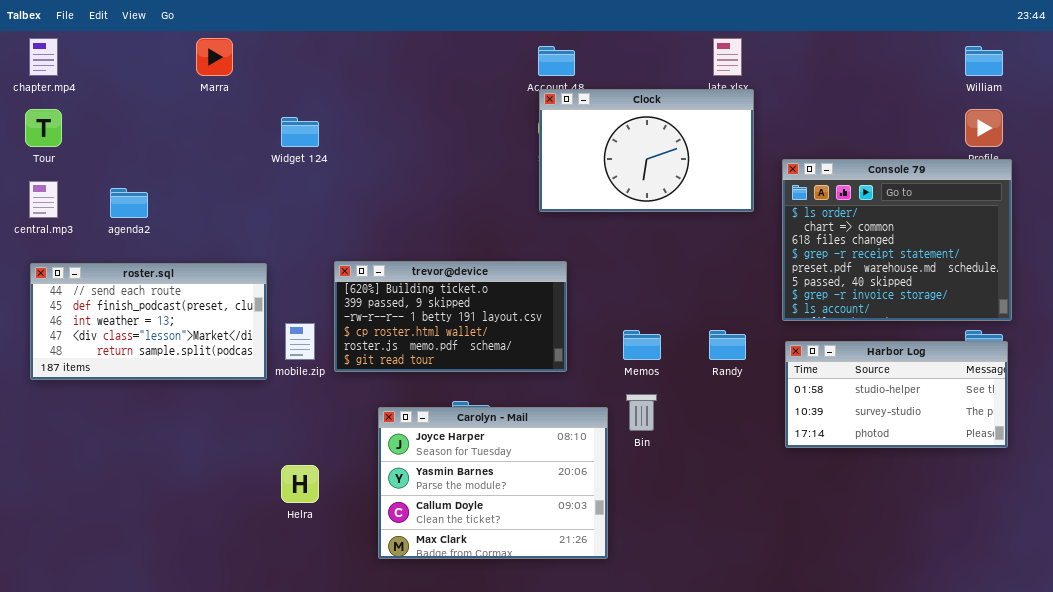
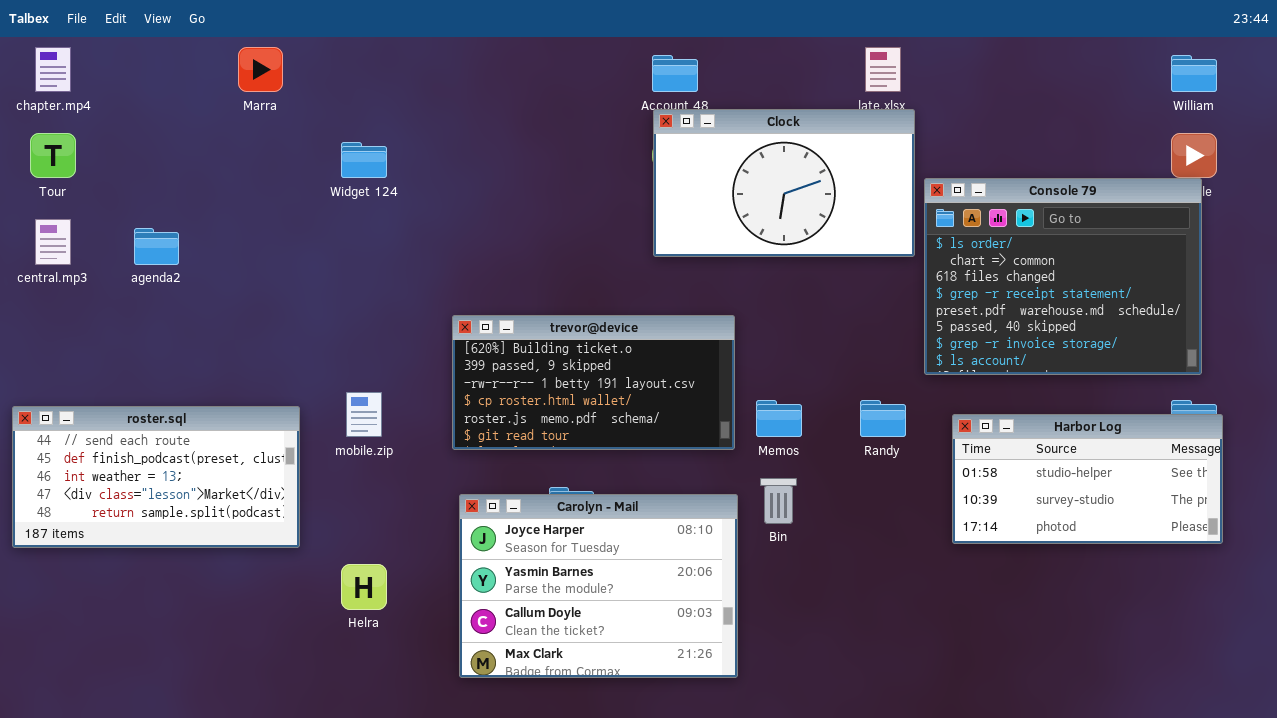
Console 79: [782,159,1012,321] -> [924,178,1202,375], moved
trevor@device: [334,261,567,372] -> [452,315,735,450], moved
roster.sql: [30,263,267,380] -> [12,406,300,548], moved

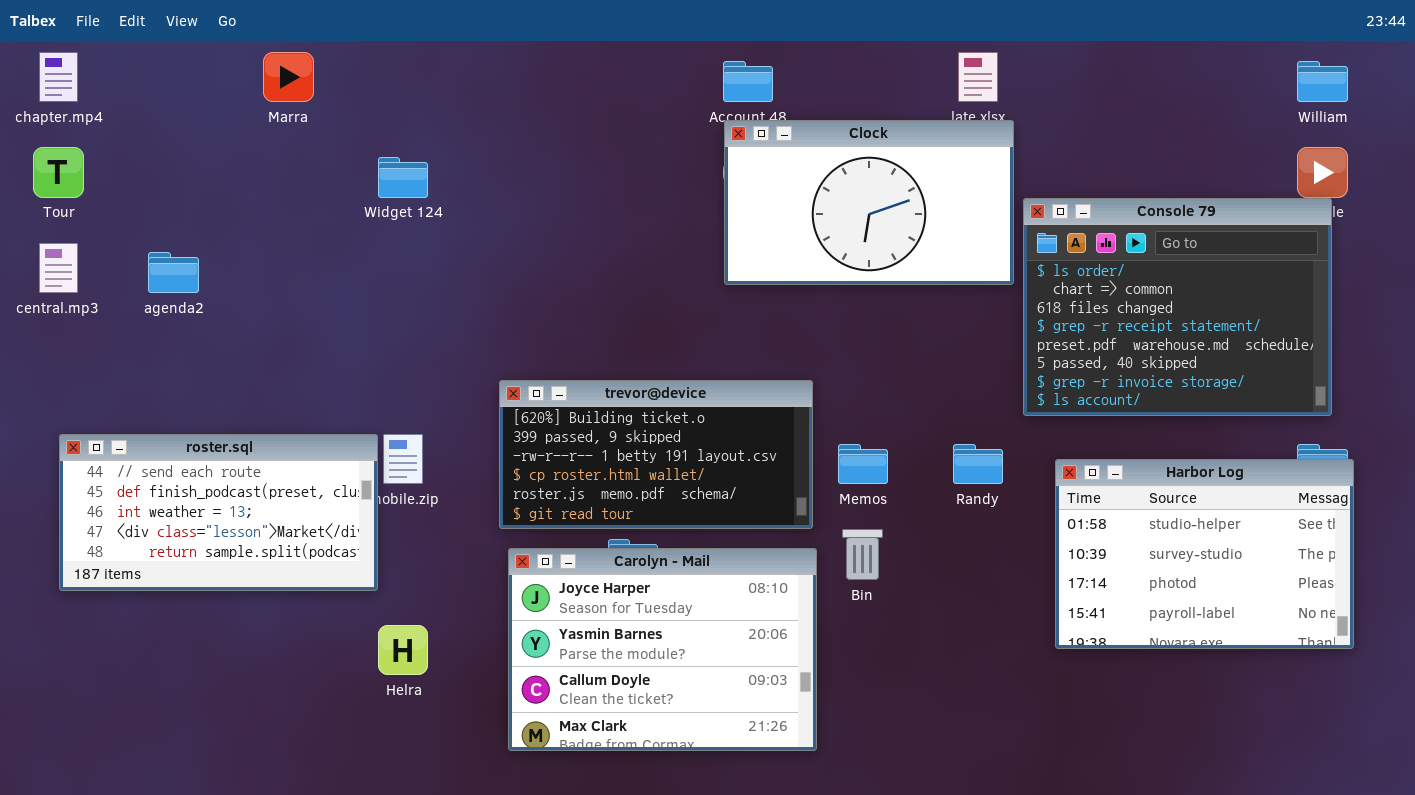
trevor@device: [452,315,735,450] -> [499,380,813,529], moved
roster.sql: [12,406,300,548] -> [59,434,378,591], moved
Harbor Log: [952,414,1223,544] -> [1055,459,1354,649], resized

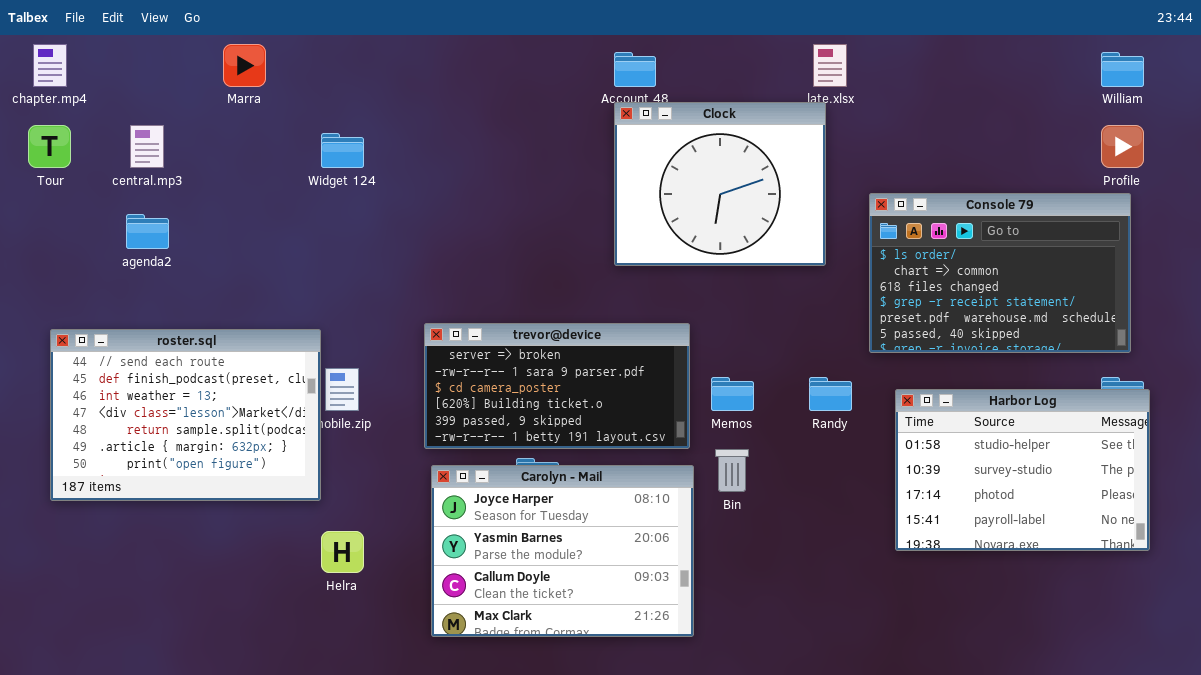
Clock: [724,120,1014,285] -> [614,102,826,266], resized
Console 79: [1023,198,1332,416] -> [869,193,1131,353], resized
central.mp3: [39,243,78,293] -> [130,125,164,168], moved
trevor@device: [499,380,813,529] -> [424,323,690,449], scrolled up 3 rows
roster.sql: [59,434,378,591] -> [50,329,321,501], resized

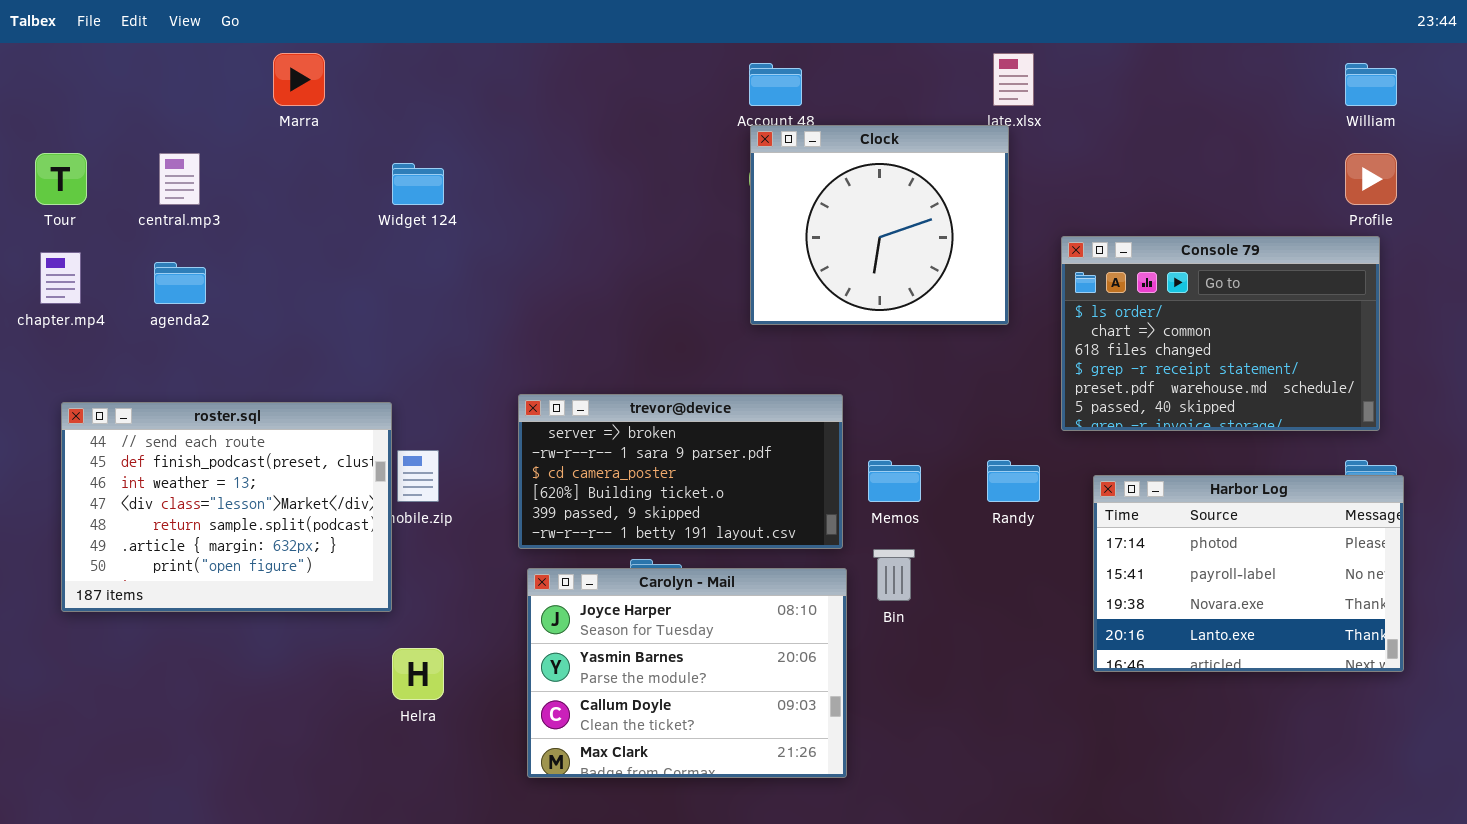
chapter.mp4: [33,44,67,87] -> [40,252,81,304], moved
Harbor Log: [895,389,1150,551] -> [1093,475,1404,672], scrolled down 2 rows

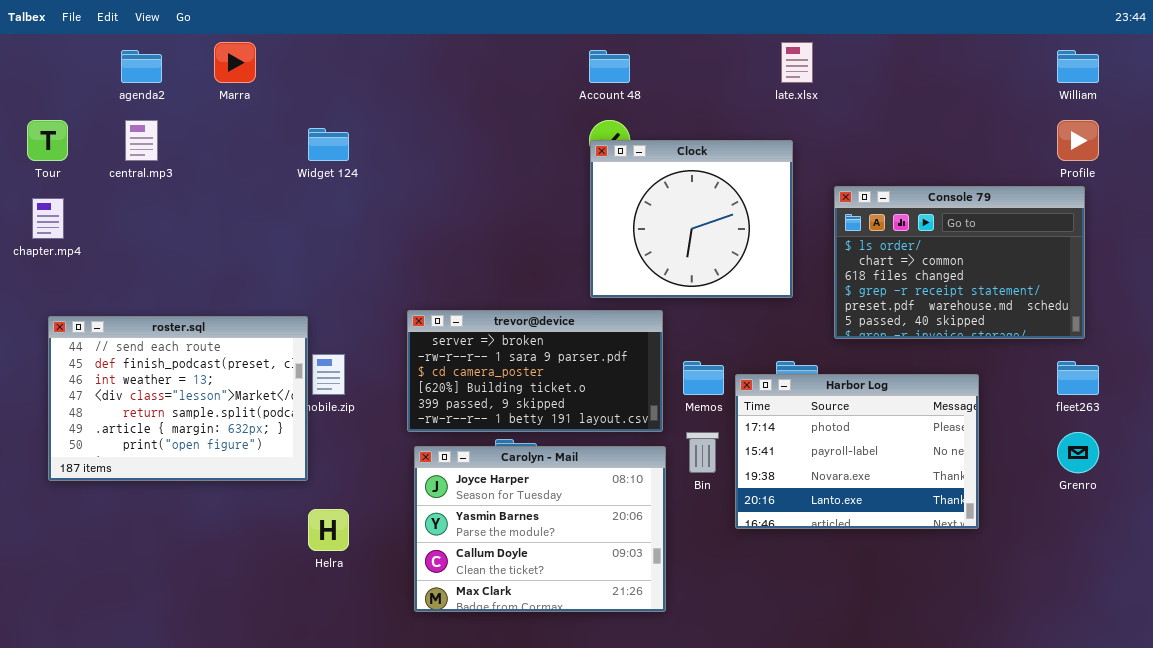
Clock: [750,125,1009,325] -> [590,140,793,298], moved
agenda2: [154,262,206,304] -> [121,50,162,83], moved
Harbor Log: [1093,475,1404,672] -> [735,374,979,529], moved

